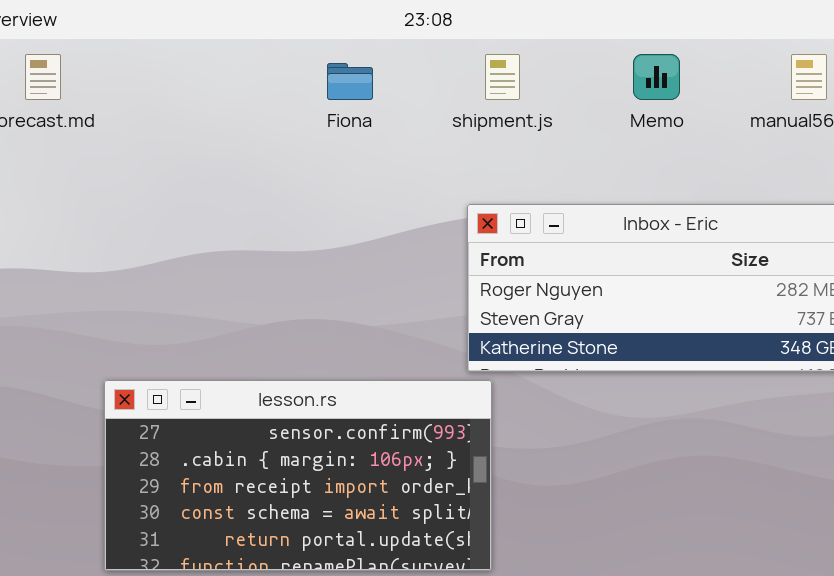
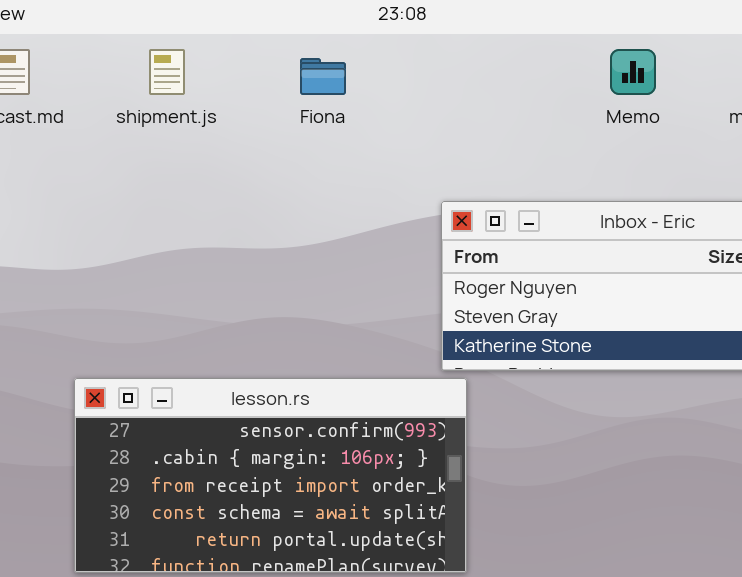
shipment.js: [485,54,520,100] -> [149,49,185,95], moved

